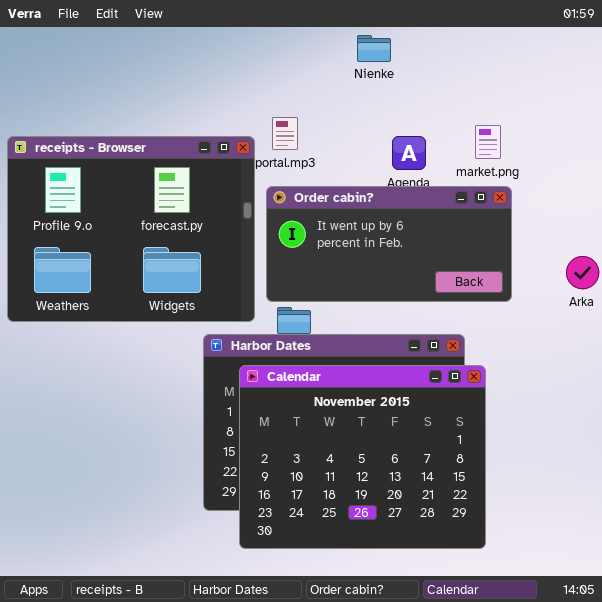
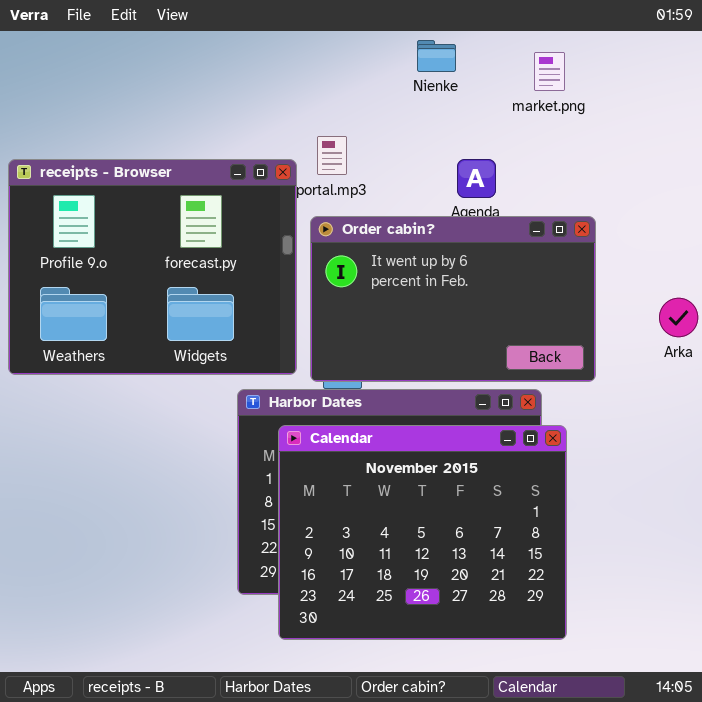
market.png: [475,125,501,159] -> [534,52,565,91], moved
Order cabin?: [266,186,512,302] -> [310,216,596,382], resized

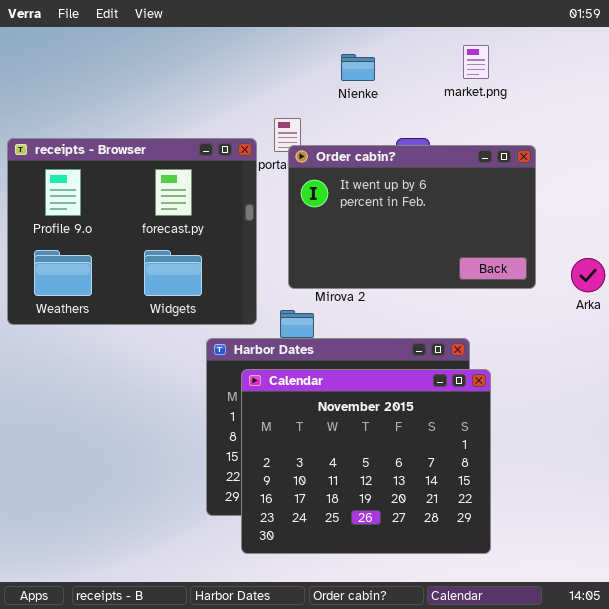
Nienke: [417,40,456,72] -> [341,54,375,81], moved
Order cabin?: [310,216,596,382] -> [288,145,536,289], moved

